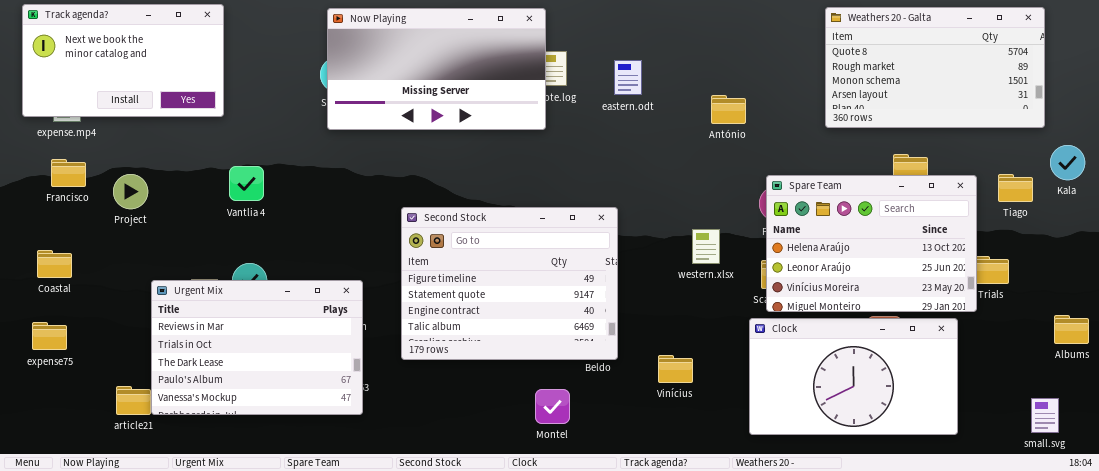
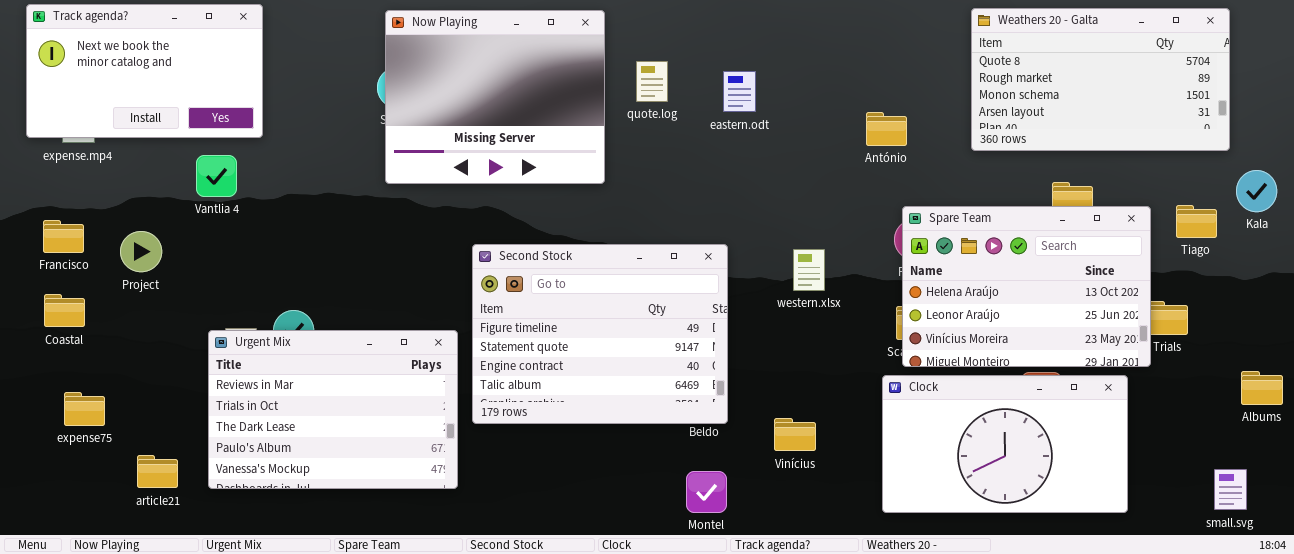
Now Playing: [327,8,546,130] -> [385,10,605,184], resized
António: [711,95,746,124] -> [866,112,907,146], moved
Francisco: [51,159,86,187] -> [43,220,84,253], moved
Vantlia 4: [229,166,264,201] -> [196,155,237,197], moved
Project: [113,174,148,209] -> [120,231,162,272], moved
western.xlsx: [692,229,720,264] -> [793,249,825,291], moved
Urgent Mix: [151,280,363,415] -> [208,330,458,489], moved
expense75: [32,322,67,350] -> [64,392,105,426], moved
Montel: [535,389,570,424] -> [686,471,727,513], moved

